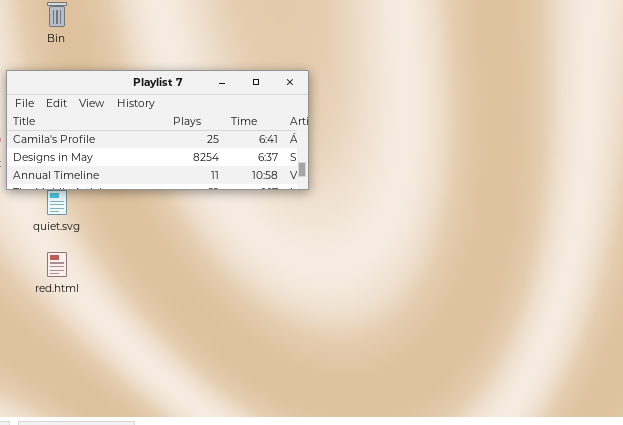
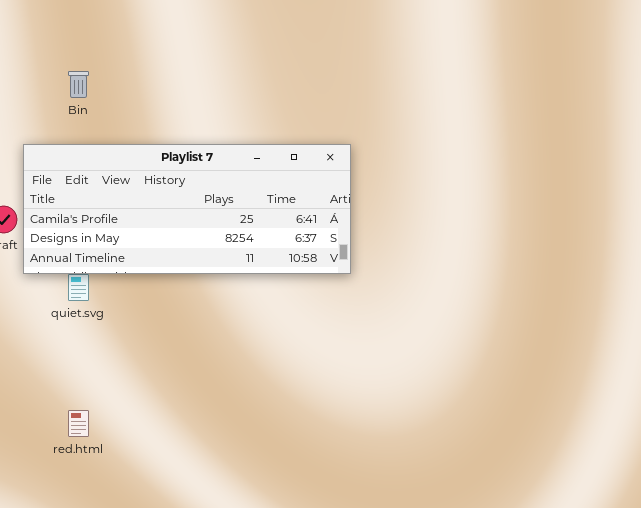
red.html: [47,252,67,277] -> [68,410,89,437], moved

